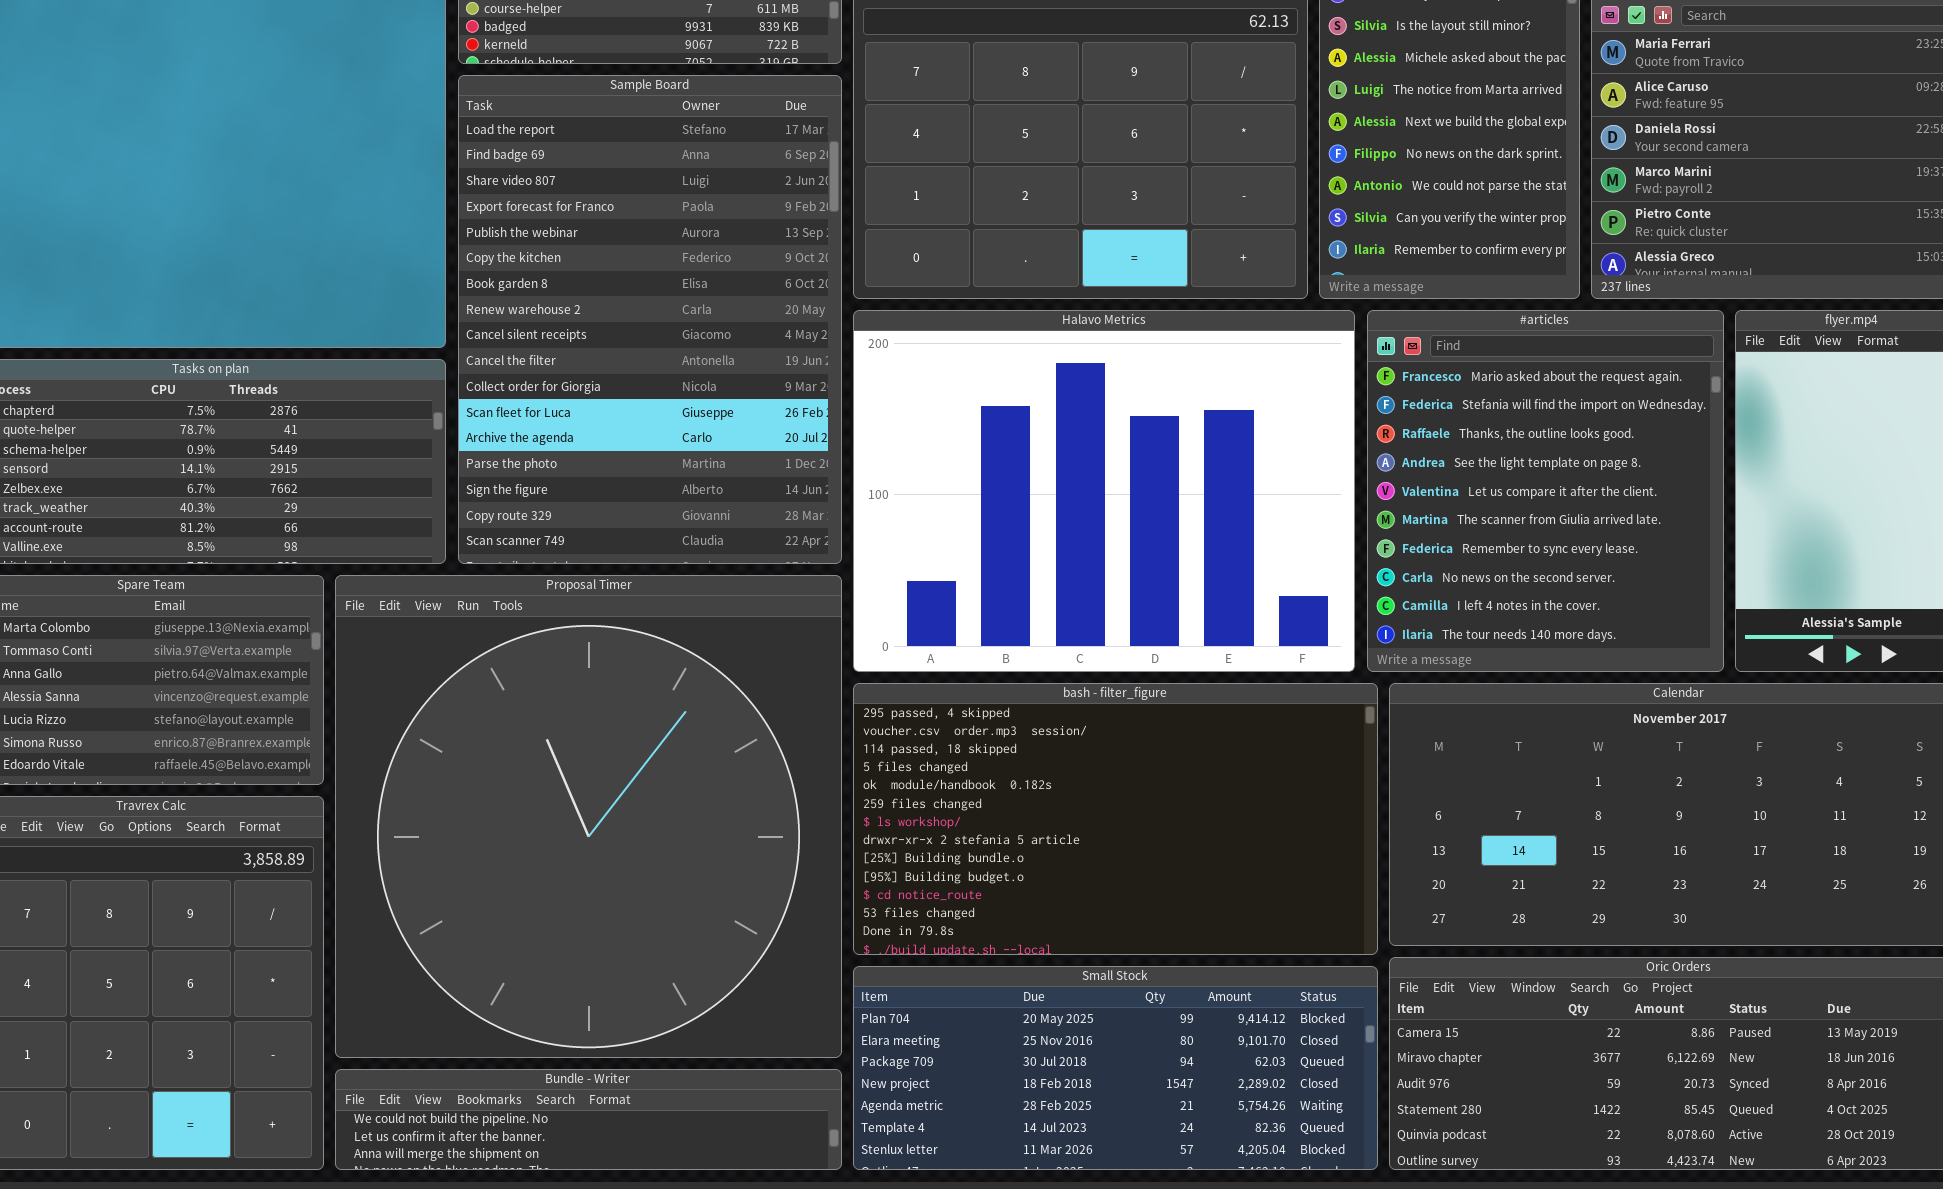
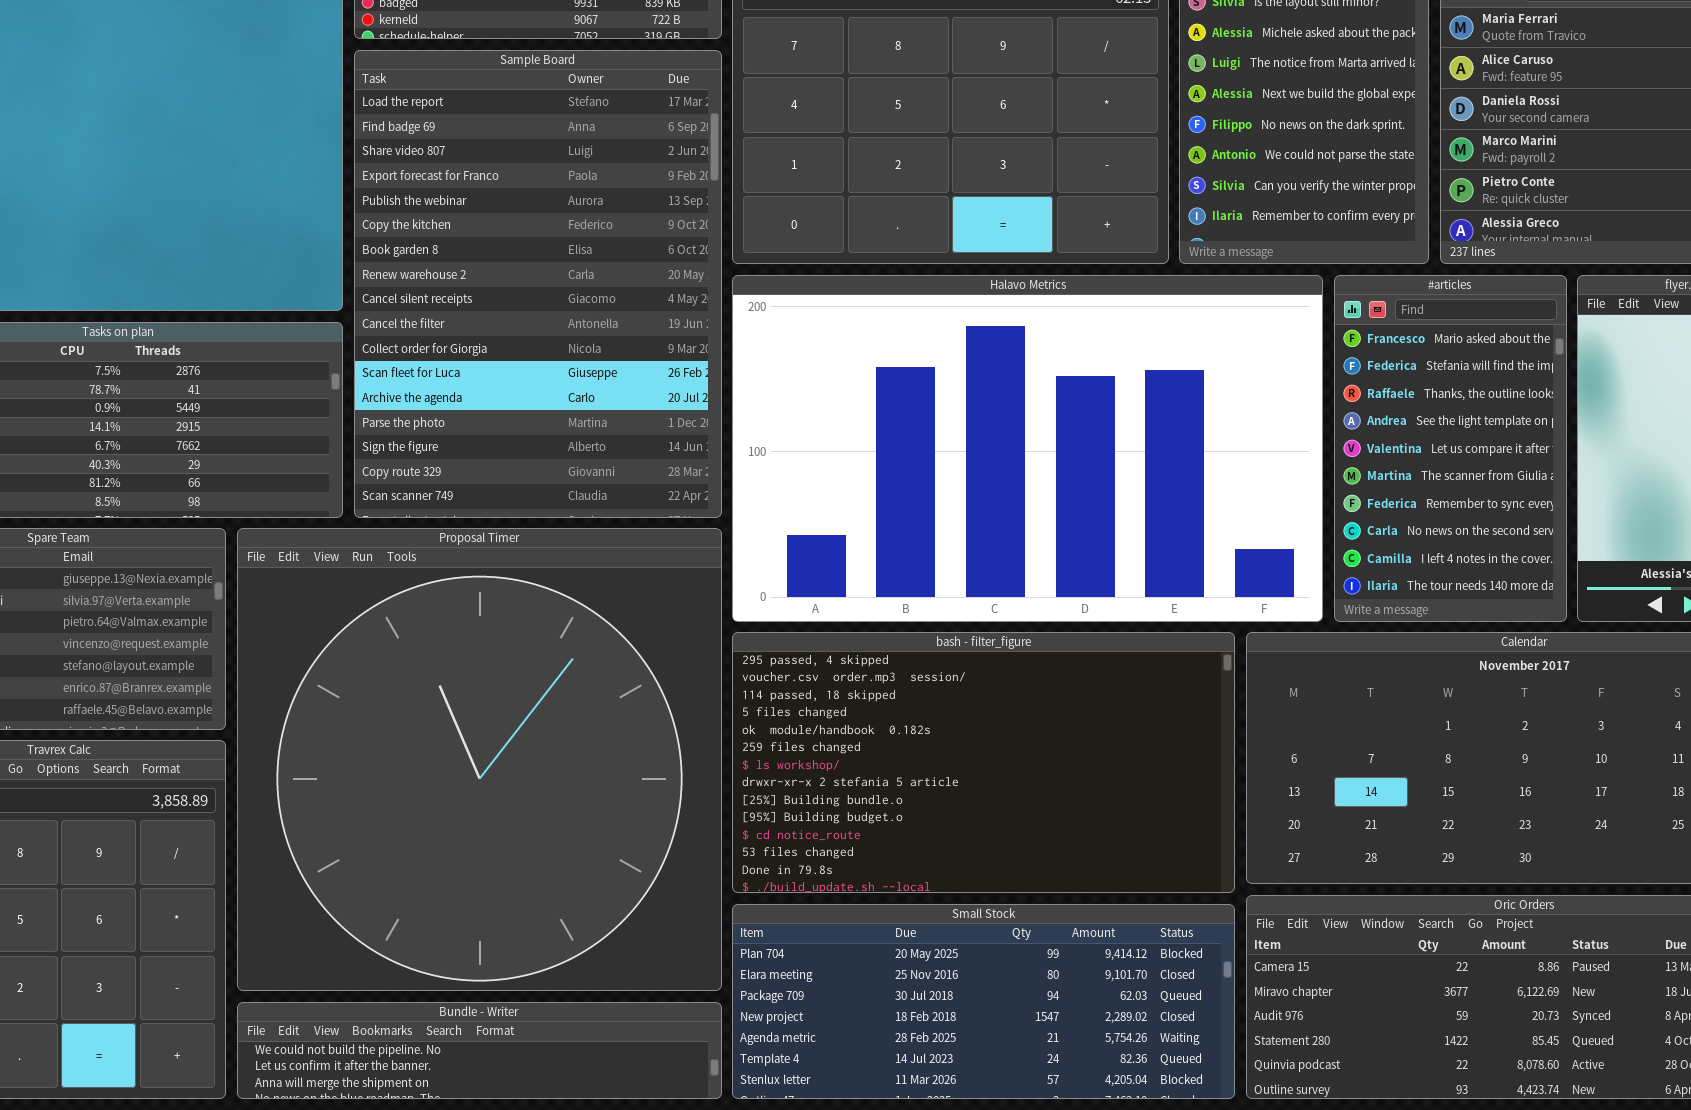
Halavo Metrics: [853,310,1355,672] -> [732,275,1323,622], resized
#articles: [1367,310,1724,672] -> [1334,275,1567,622], resized

